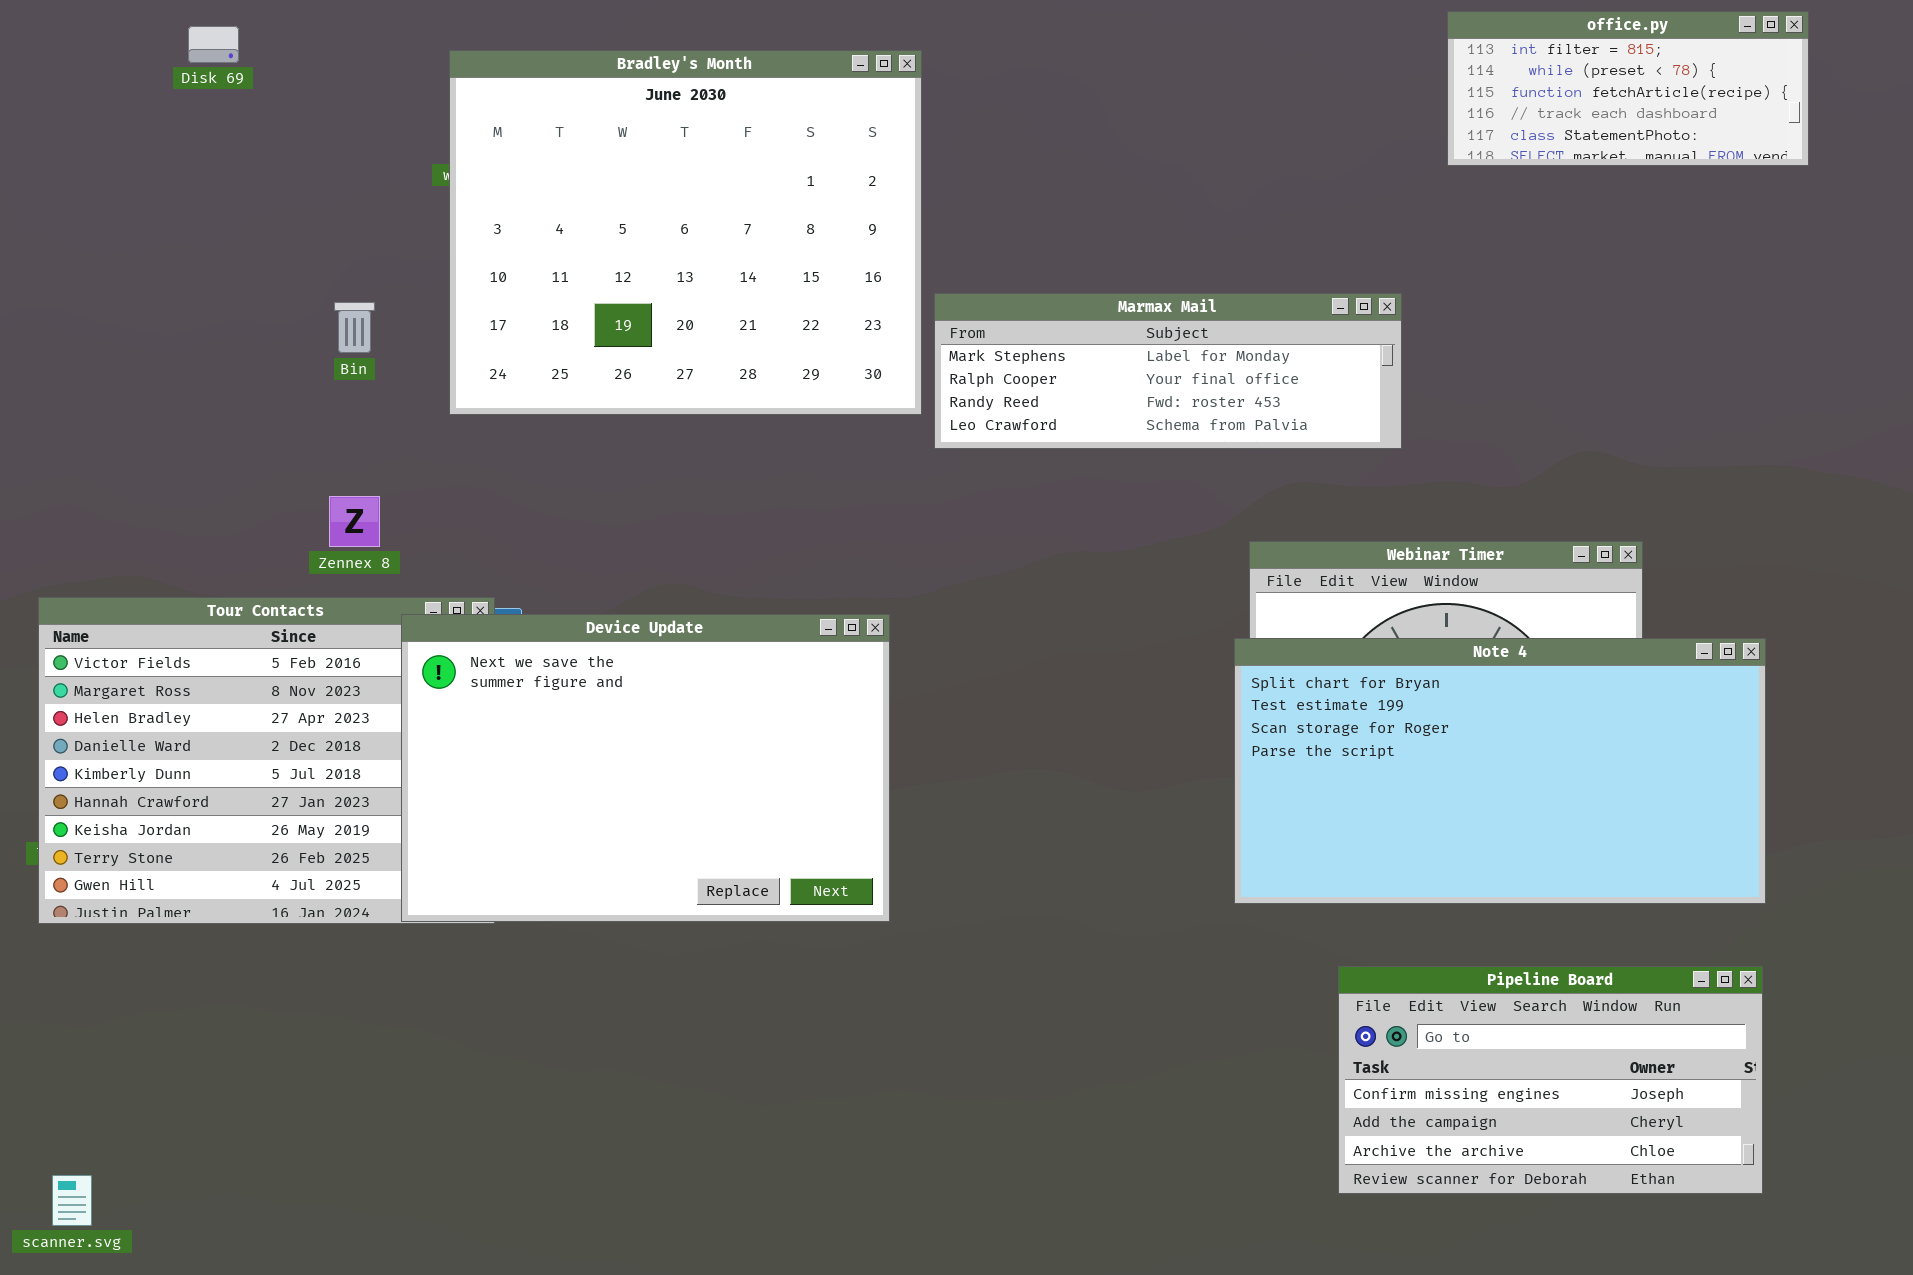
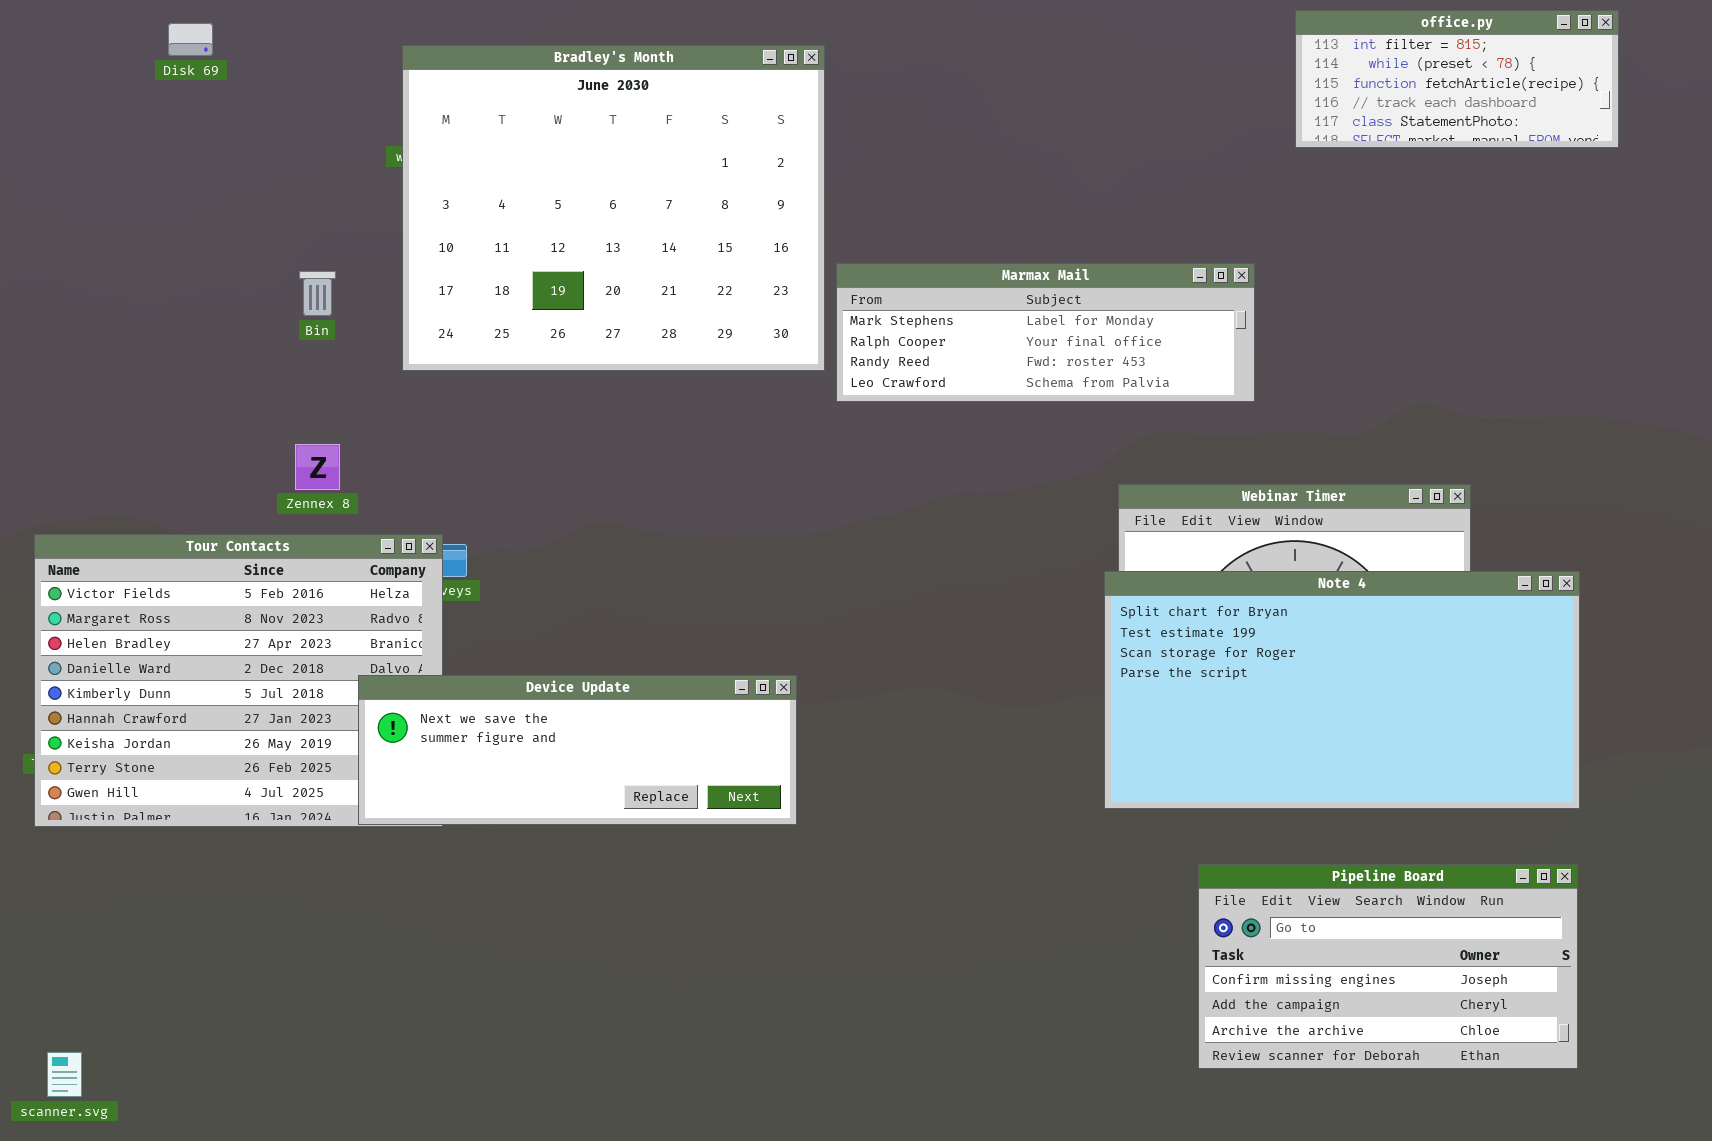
Device Update: [401,614,890,922] -> [358,675,797,825], resized

